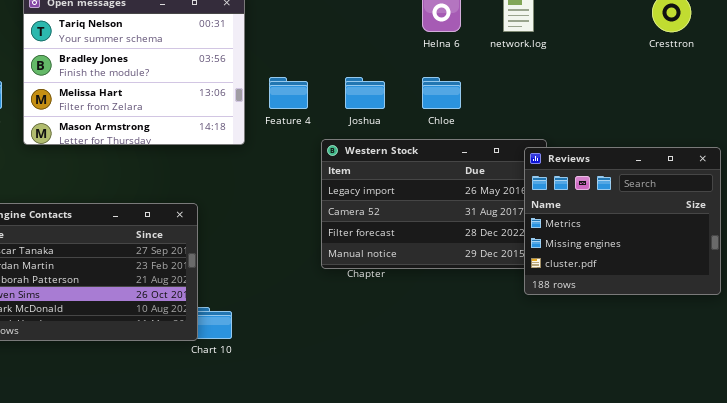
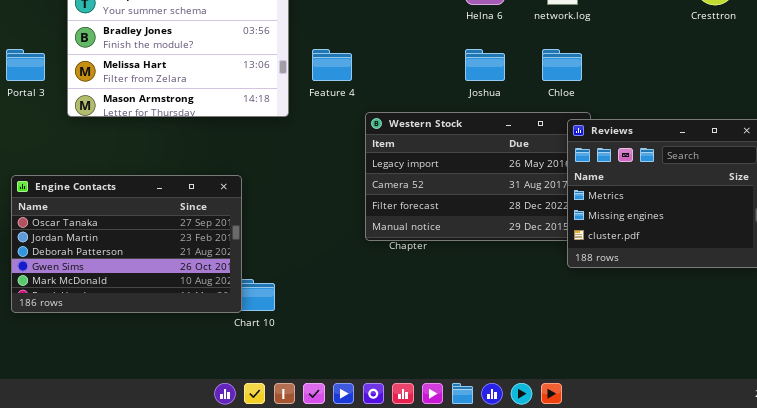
Joshua: [345,77,385,109] -> [465,49,505,81], moved
Chloe: [422,77,461,109] -> [542,49,582,81], moved

